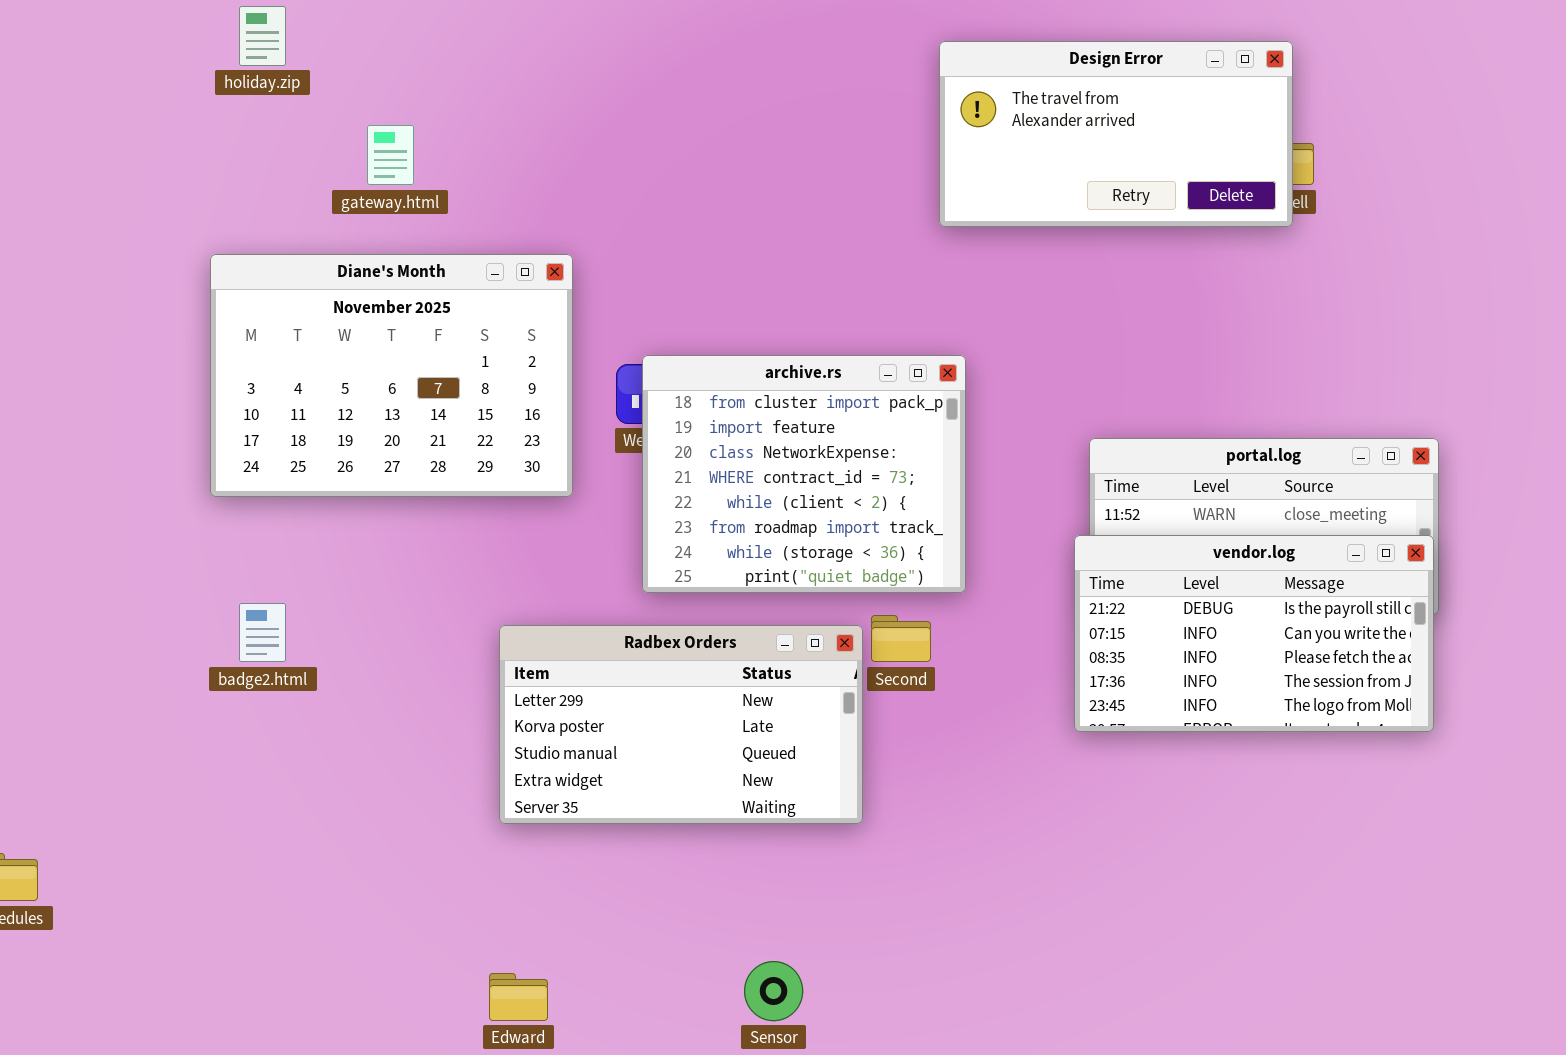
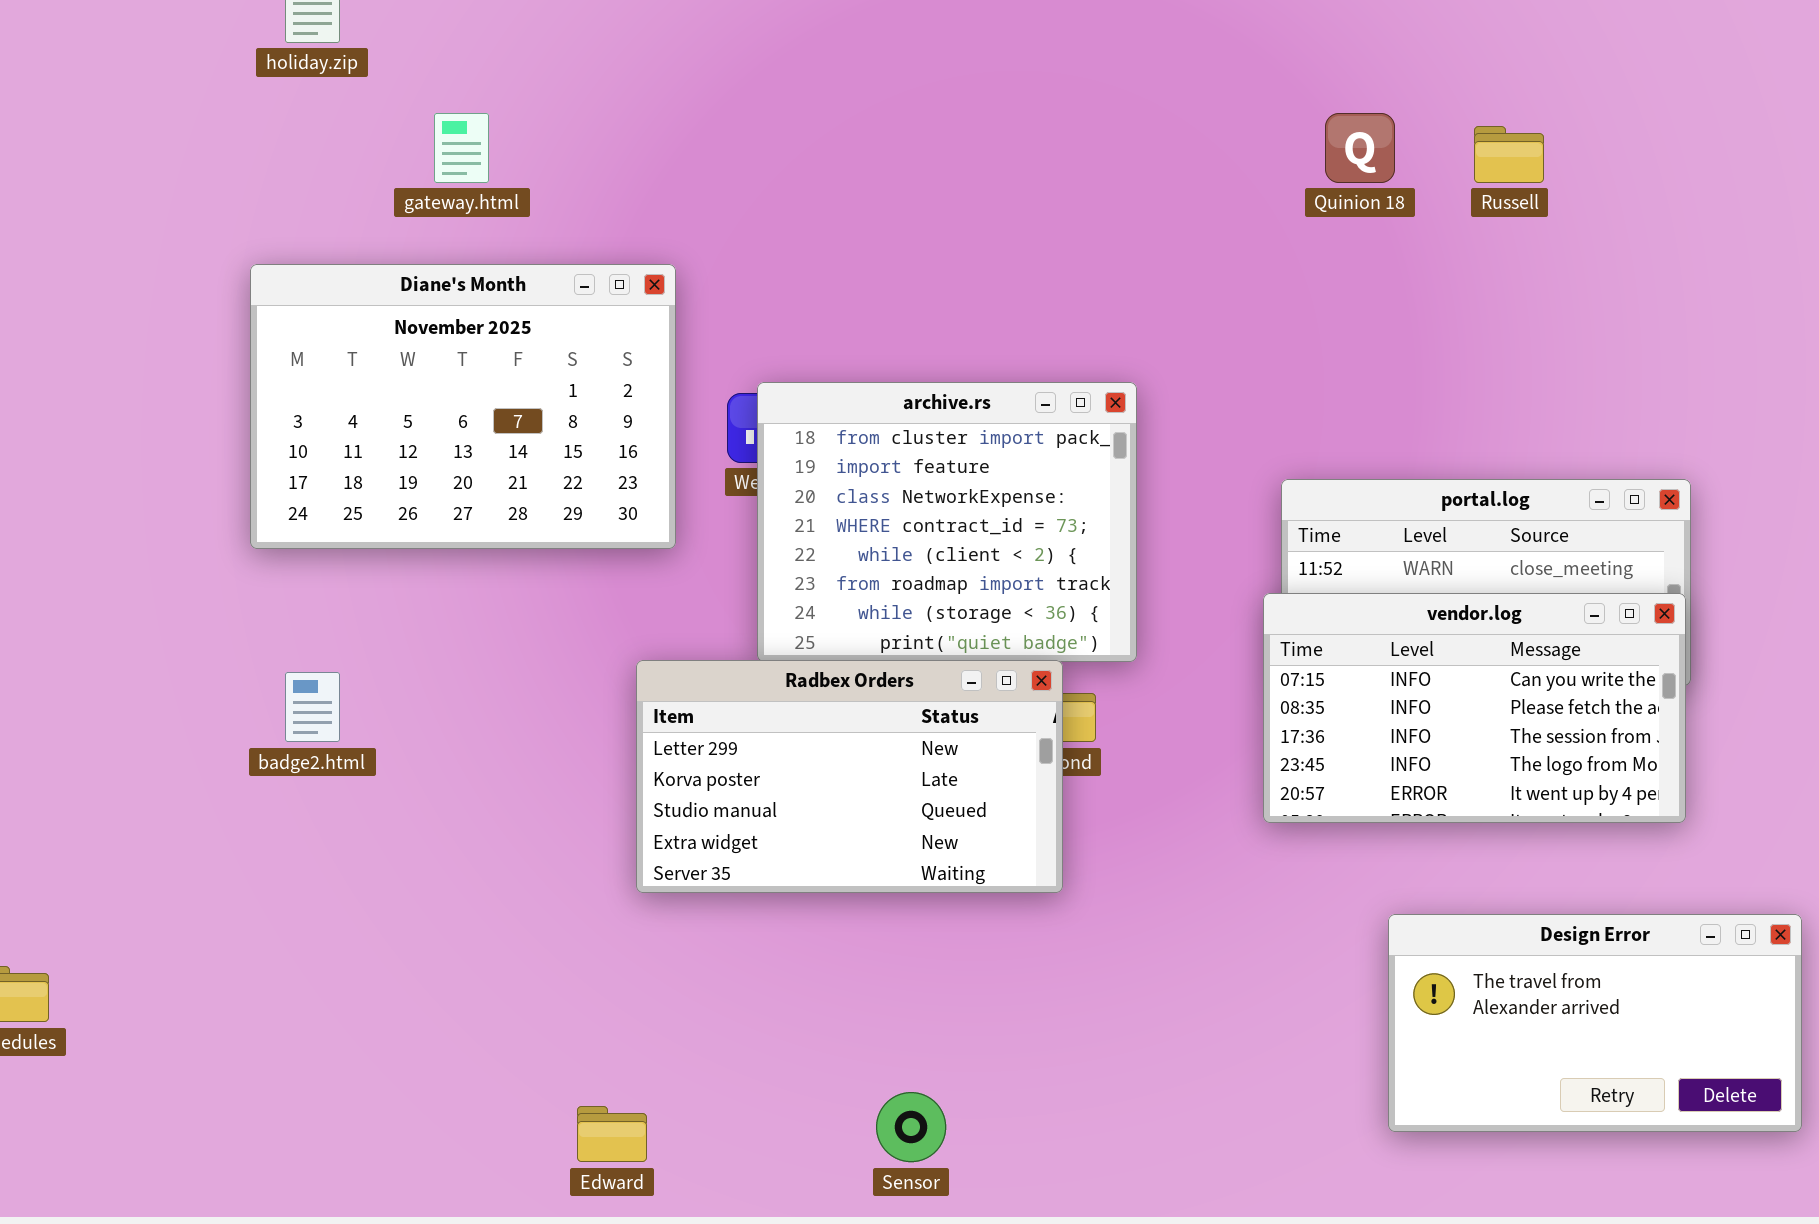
Design Error: [939,41,1293,227] -> [1388,914,1802,1132], moved
vendor.log: [1074,535,1434,732] -> [1263,593,1686,823], scrolled down 1 row
Radbex Orders: [499,625,863,824] -> [636,660,1063,893], moved

